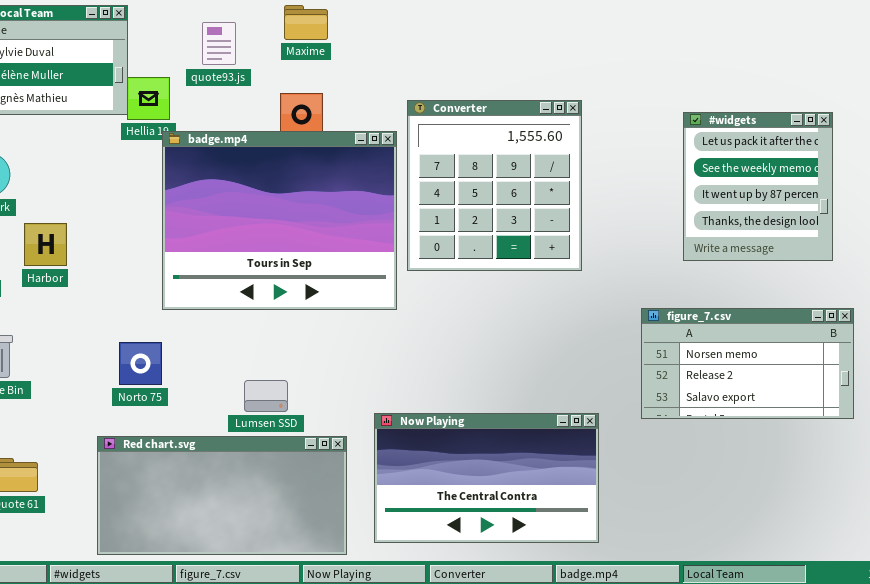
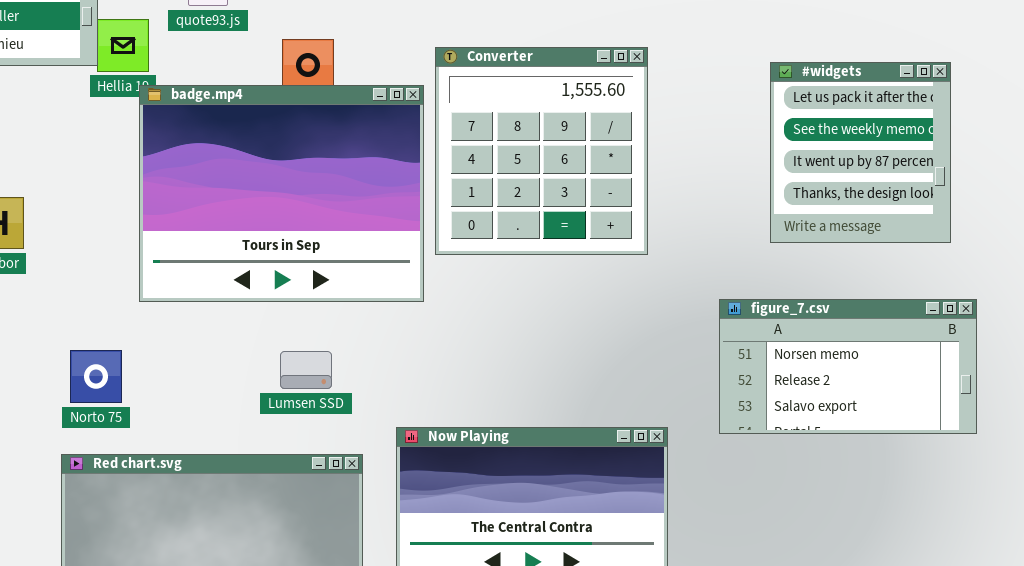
Norto 75: [119,342,162,385] -> [70,350,122,403], moved
Lumsen SSD: [244,380,288,412] -> [280,351,332,389], moved

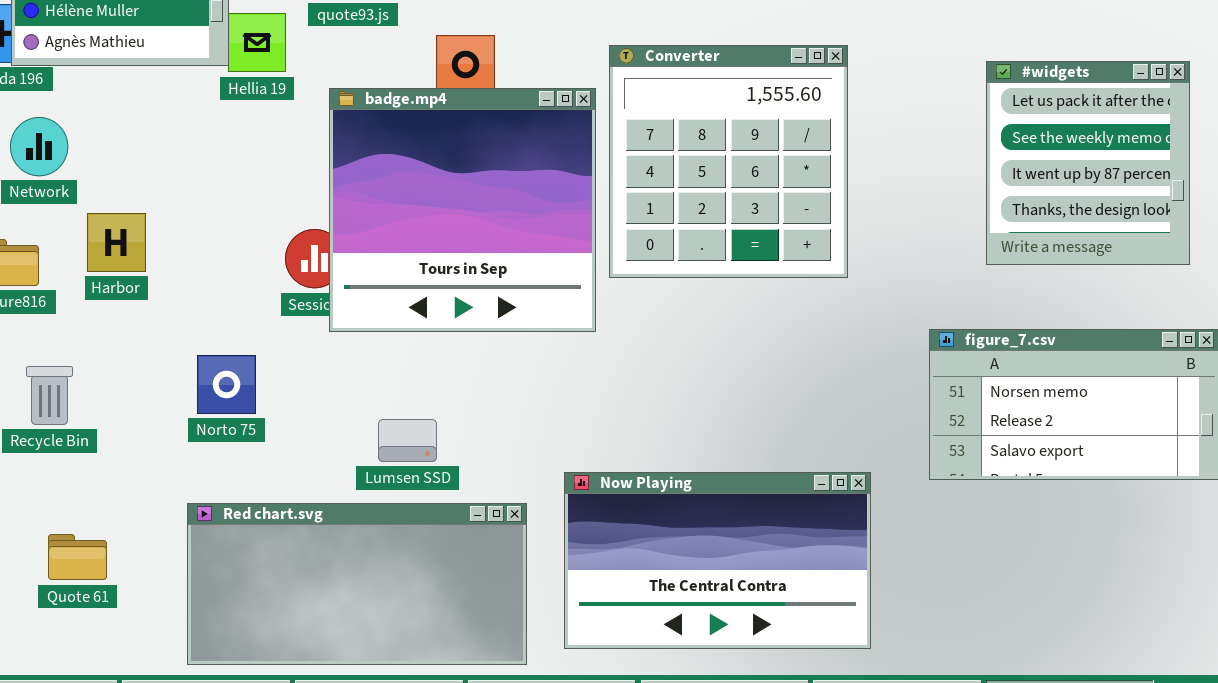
badge.mp4: [139,85,424,302] -> [329,88,596,332], resized
Norto 75: [70,350,122,403] -> [197,355,256,414], moved
Lumsen SSD: [280,351,332,389] -> [378,419,437,462], moved

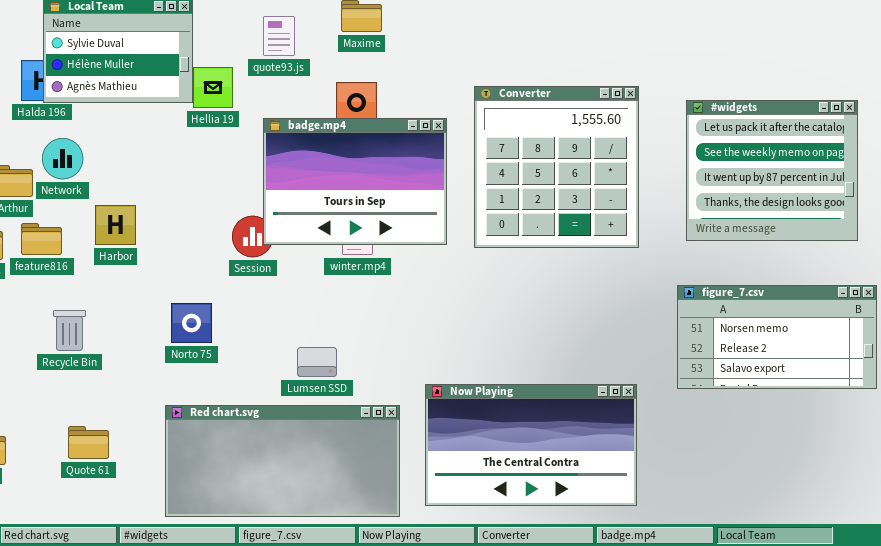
Converter: [609,45,848,278] -> [474,86,639,248], moved
#widgets: [986,61,1190,265] -> [686,100,858,241], resized
badge.mp4: [329,88,596,332] -> [263,118,447,245], resized

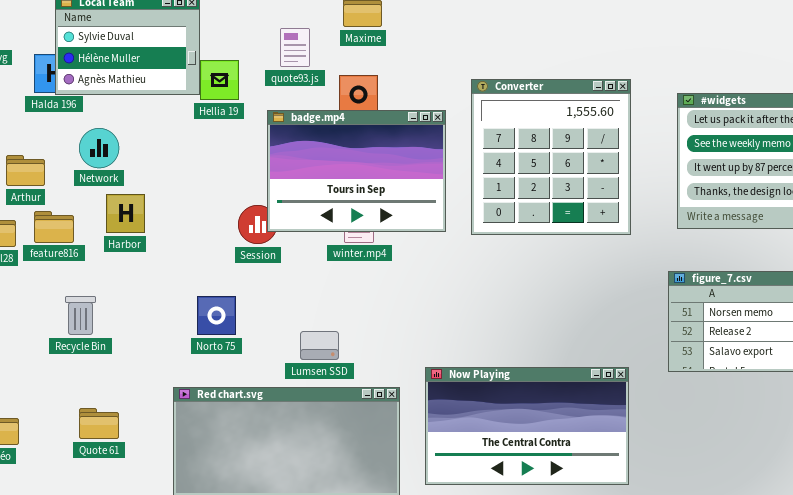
quote93.js: [263,16,295,56] -> [280,28,310,67], moved
Network: [42,138,83,179] -> [79,128,119,168], moved
Norto 75: [171,303,212,343] -> [197,296,236,335], moved

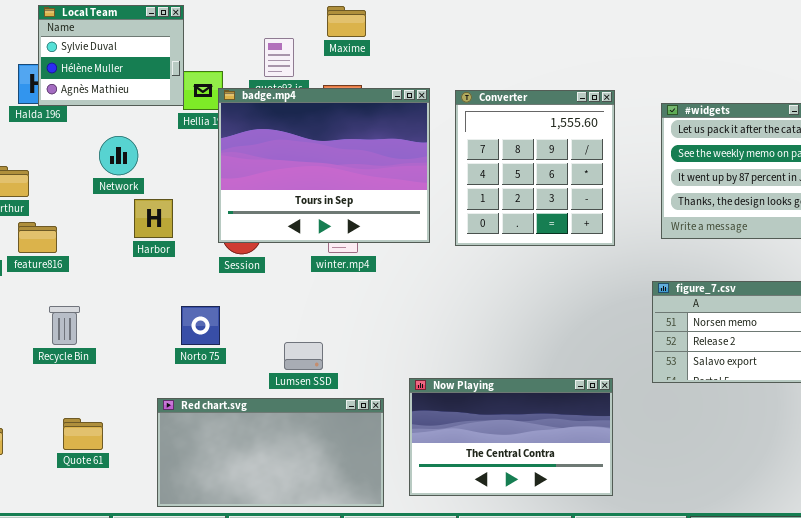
badge.mp4: [267,110,446,232] -> [218,88,430,243], resized
Network: [79,128,119,168] -> [99,136,138,175], moved
Harbor: [106,194,145,233] -> [134,199,173,238], moved

